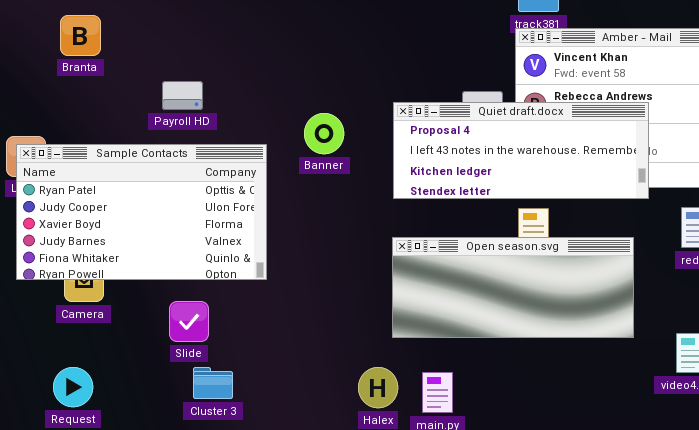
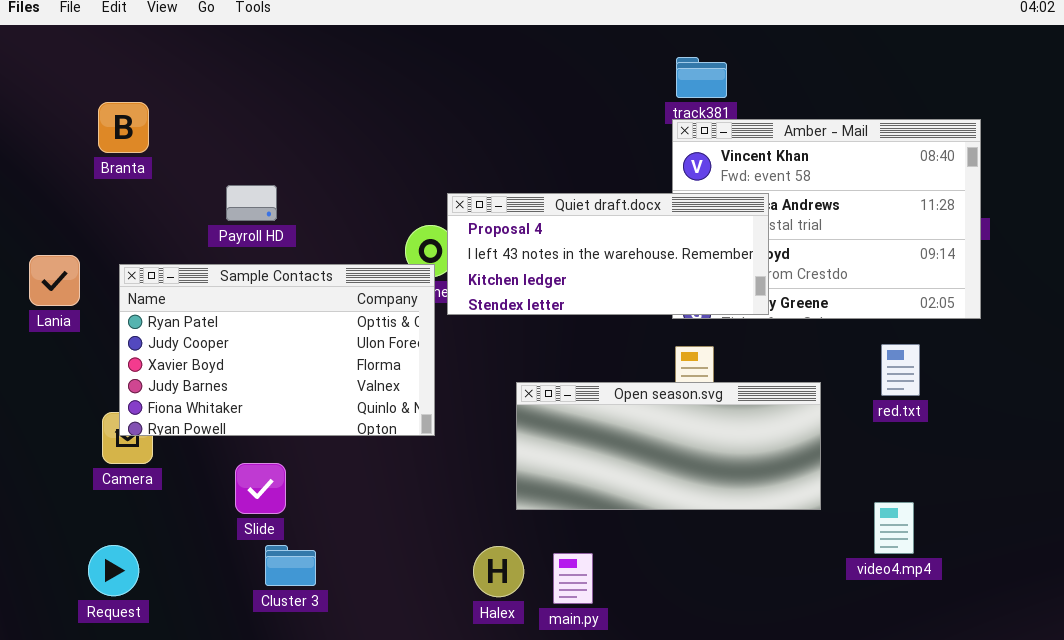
Quiet draft.docx: [393,102,649,199] -> [447,193,769,315], moved
Sample Contacts: [16,144,267,280] -> [119,264,435,436], moved

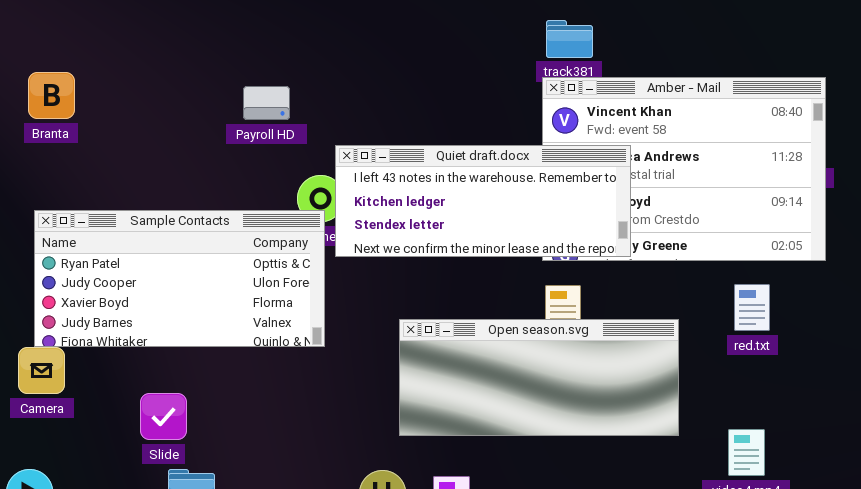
Branta: [98,102,149,153] -> [28,72,75,119], moved
Payroll HD: [226,185,277,221] -> [243,86,290,120], moved
Quiet draft.docx: [447,193,769,315] -> [335,145,631,257], scrolled down 1 row
Sample Contacts: [119,264,435,436] -> [34,210,325,347], resized

